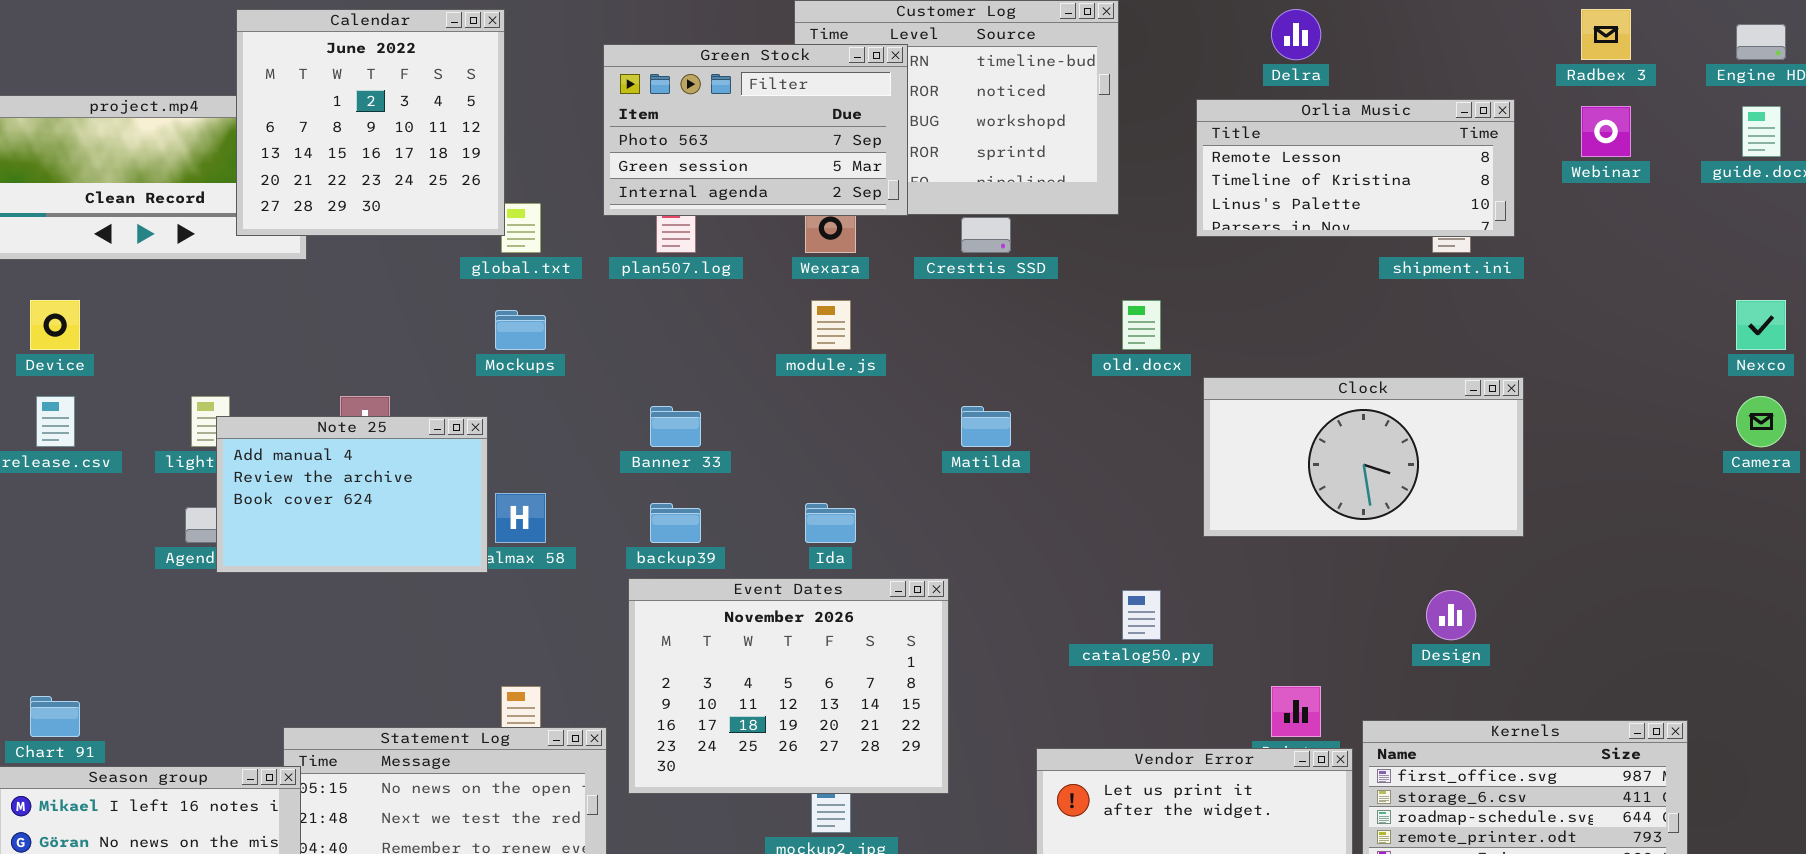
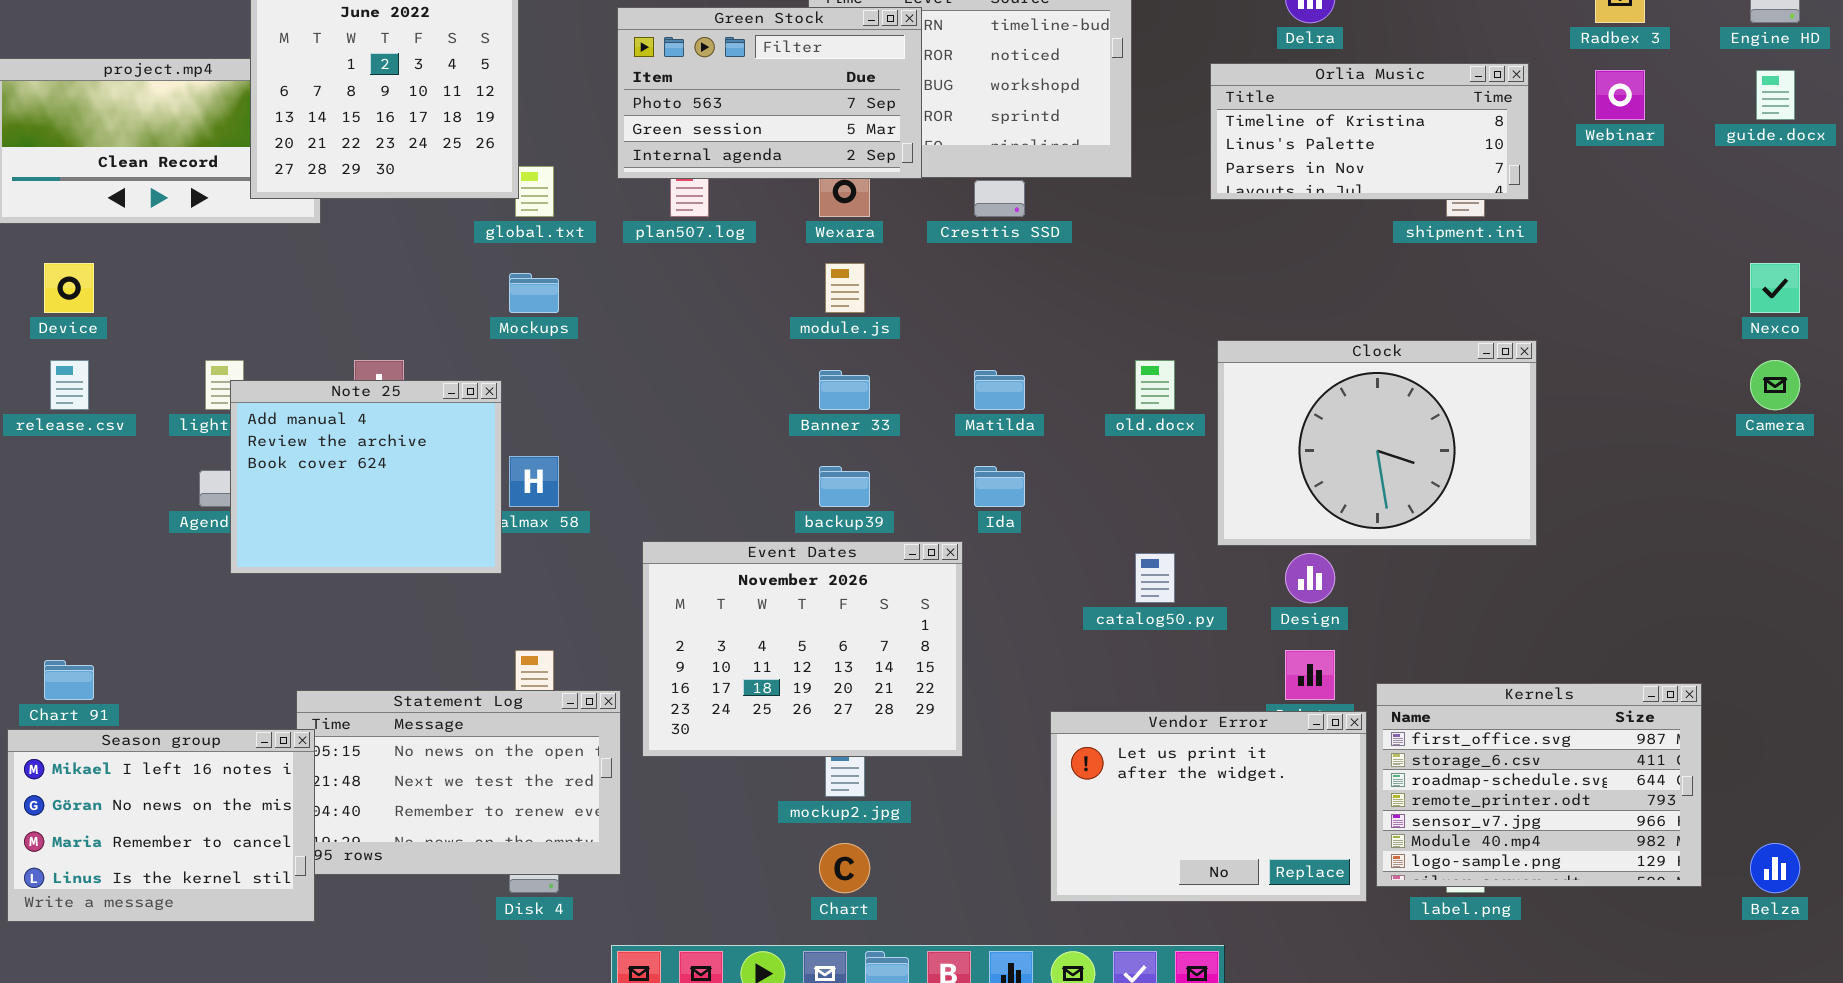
Orlia Music: [1196,99,1515,237] -> [1210,63,1529,200], scrolled down 1 row
old.docx: [1122,300,1161,350] -> [1135,360,1175,410], moved
Clock: [1203,377,1524,537] -> [1217,340,1537,546], resized
Banner 33: [650,406,701,447] -> [819,370,870,410], moved
Note 25: [216,416,488,573] -> [230,380,502,574], resized
backup39: [650,503,701,543] -> [819,466,870,507], moved
Ida: [805,503,856,543] -> [974,466,1025,507], moved
Design: [1426,590,1476,640] -> [1285,553,1335,603], moved

